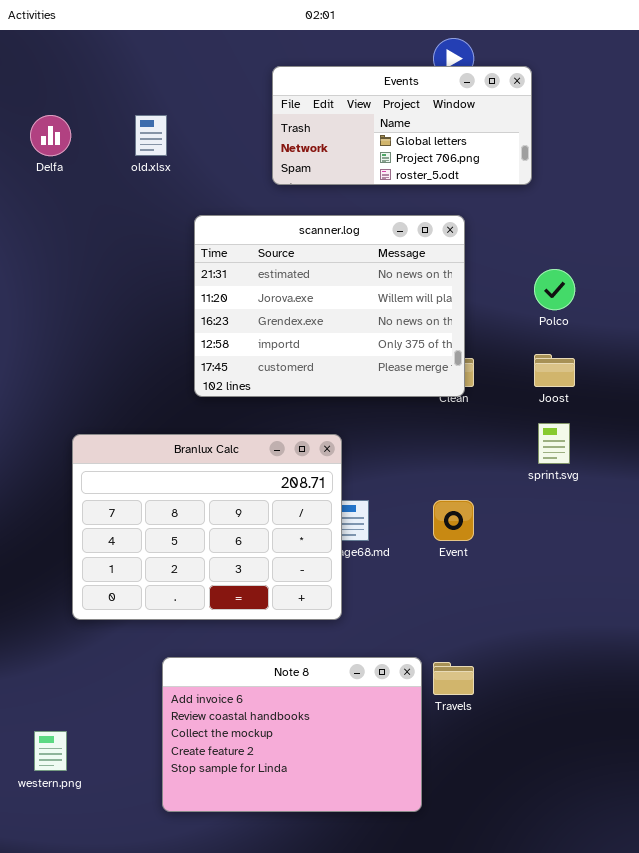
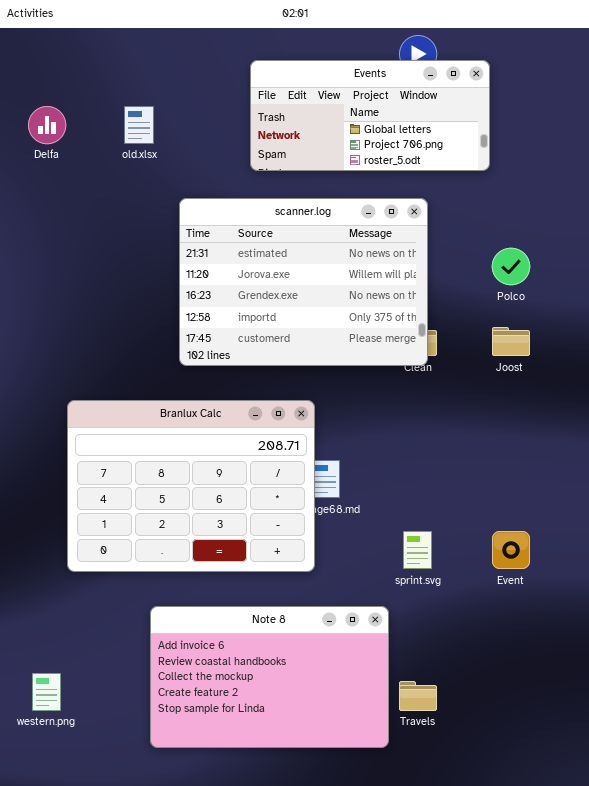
sprint.svg: [538,423,570,464] -> [403,531,432,569], moved
Event: [433,500,474,541] -> [492,531,530,569], moved
Travels: [433,662,474,695] -> [399,681,437,711], moved

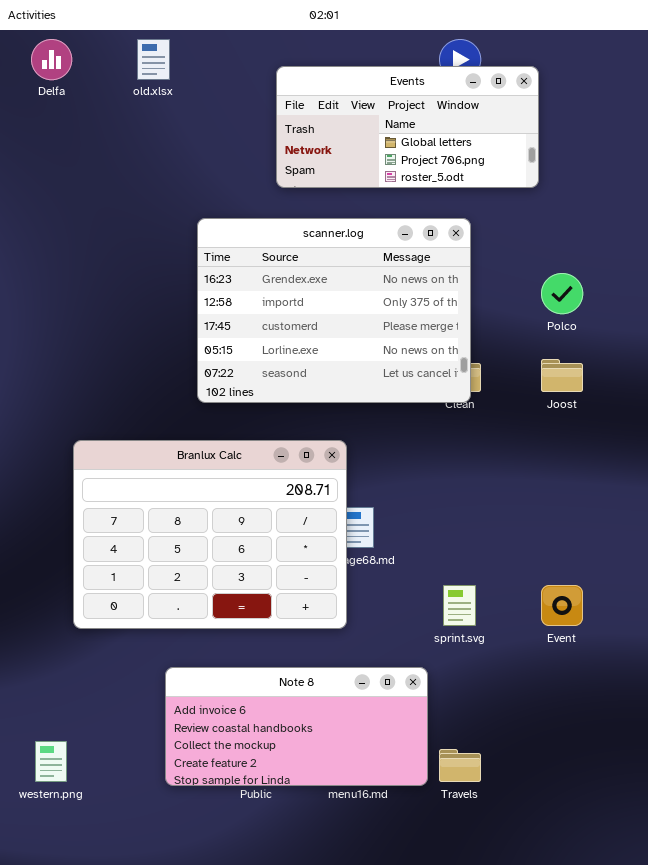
Delfa: [28,106,66,144] -> [31,39,72,80], moved
old.xlsx: [124,106,154,144] -> [137,39,170,80], moved
scanner.log: [179,198,428,366] -> [197,218,471,403], scrolled down 2 rows
Note 8: [150,606,389,748] -> [165,667,428,786], resized

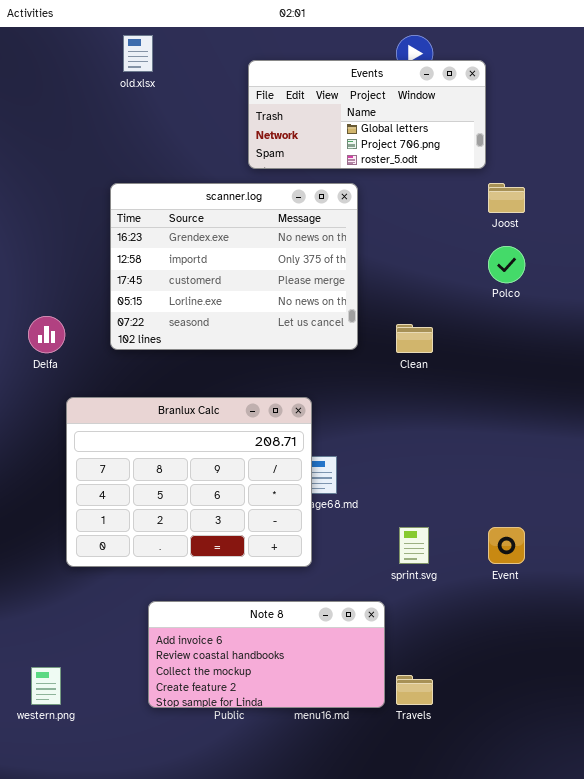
Delfa: [31,39,72,80] -> [28,316,65,353], moved
scanner.log: [197,218,471,403] -> [110,183,358,350], moved
Joost: [541,359,583,392] -> [488,183,525,213], moved

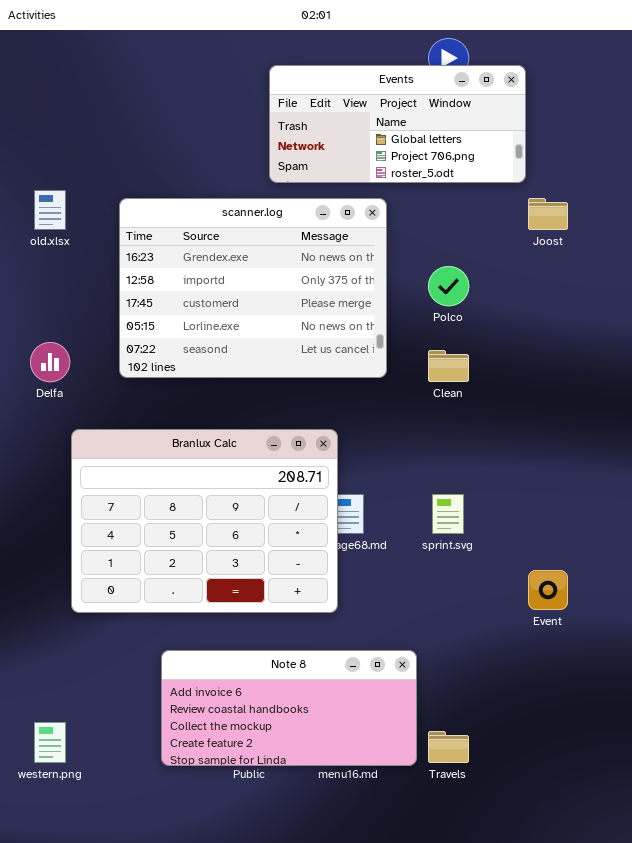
old.xlsx: [123,35,153,72] -> [34,190,66,230], moved
Polco: [488,246,525,283] -> [428,266,469,306], moved
sprint.svg: [399,527,429,564] -> [432,494,464,534], moved

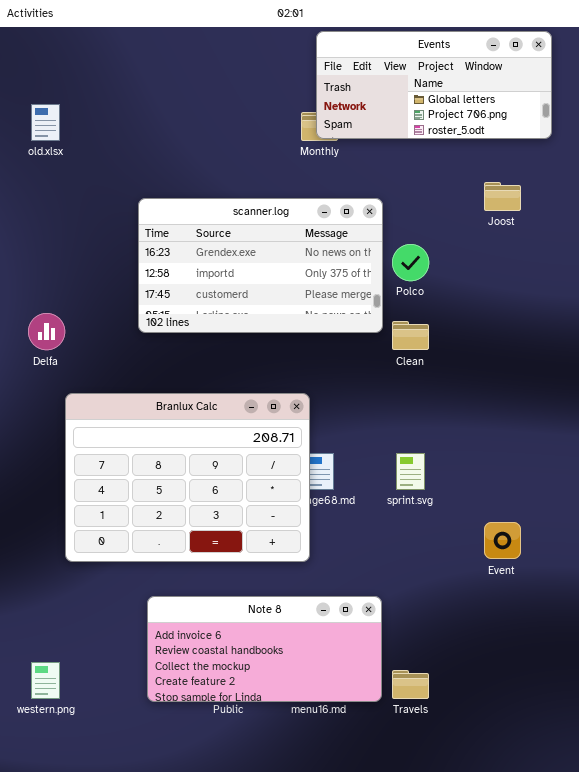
Events: [269,65,526,183] -> [316,31,552,139], moved
old.xlsx: [34,190,66,230] -> [31,104,60,141], moved
scanner.log: [119,198,387,378] -> [138,198,383,333], moved, resized

